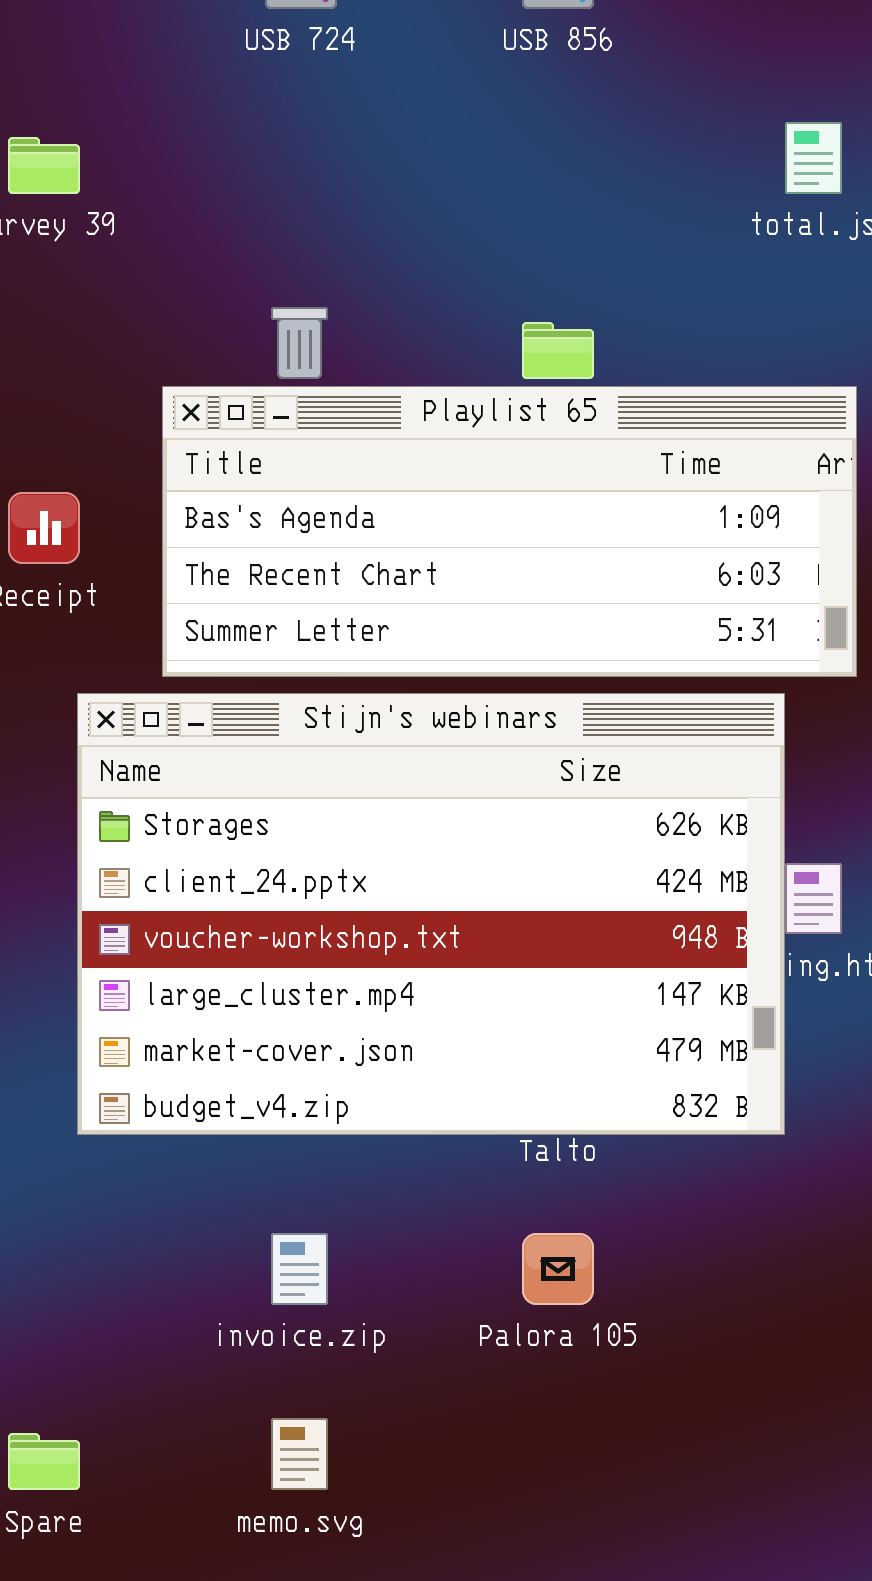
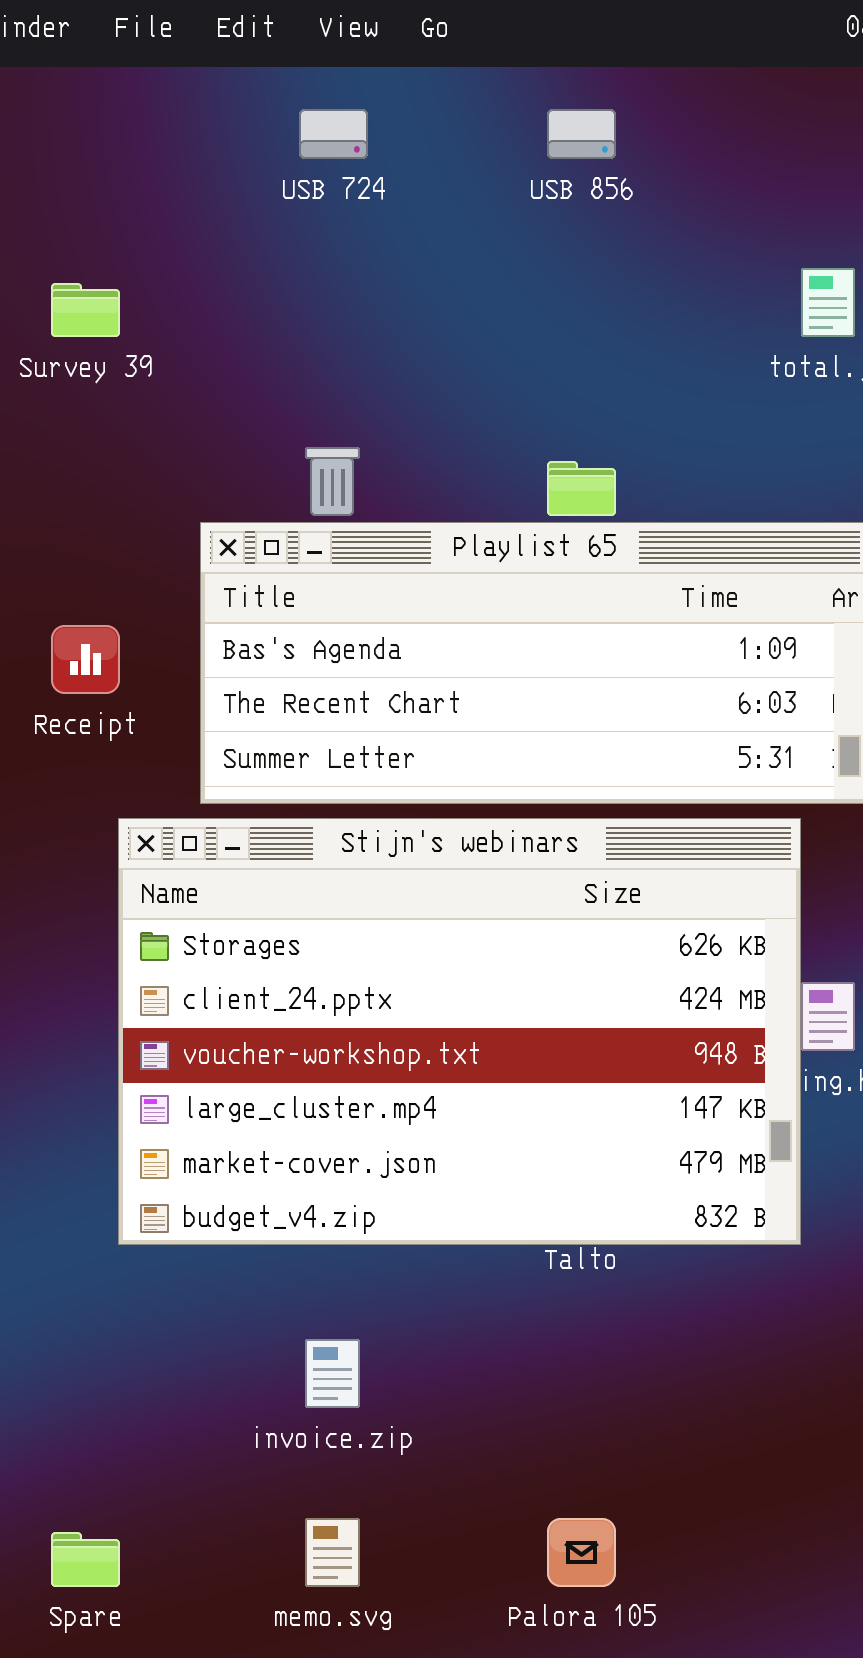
Palora 105: [522,1233,594,1305] -> [547,1518,616,1587], moved

